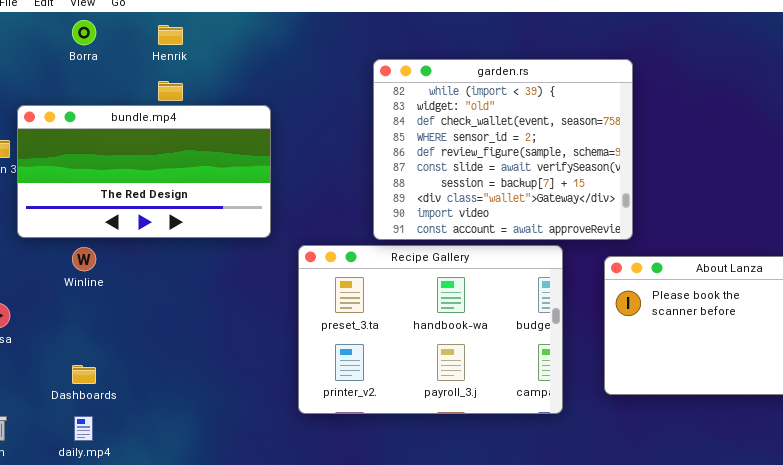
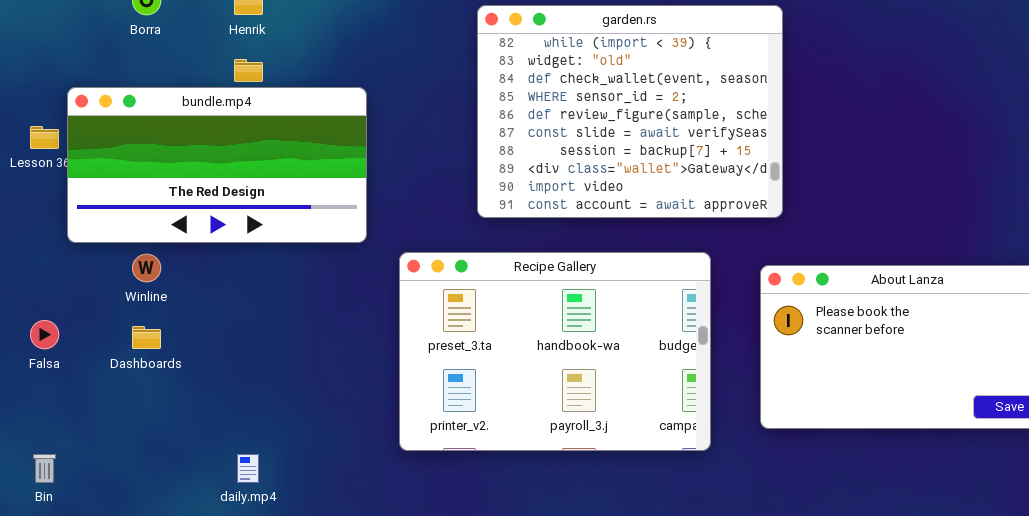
garden.rs: [373,59,633,240] -> [477,5,783,218], moved
Dashboards: [72,365,96,384] -> [132,326,161,349], moved
daily.mp4: [74,416,93,441] -> [237,454,259,483], moved

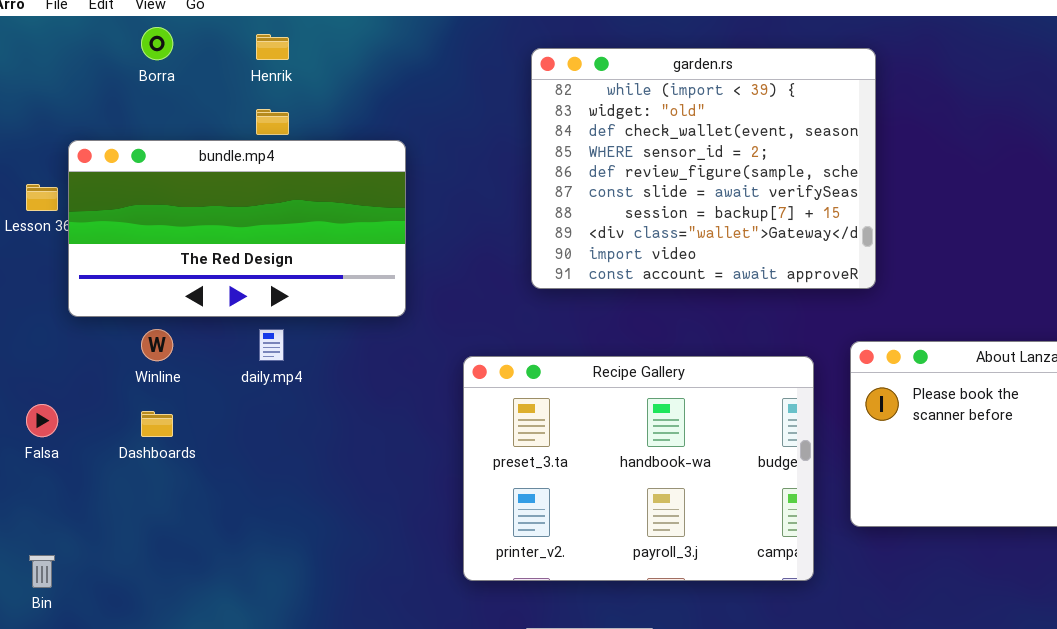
Recipe Gallery: [399,252,711,451] -> [463,356,814,581], moved
daily.mp4: [237,454,259,483] -> [259,329,284,361], moved

